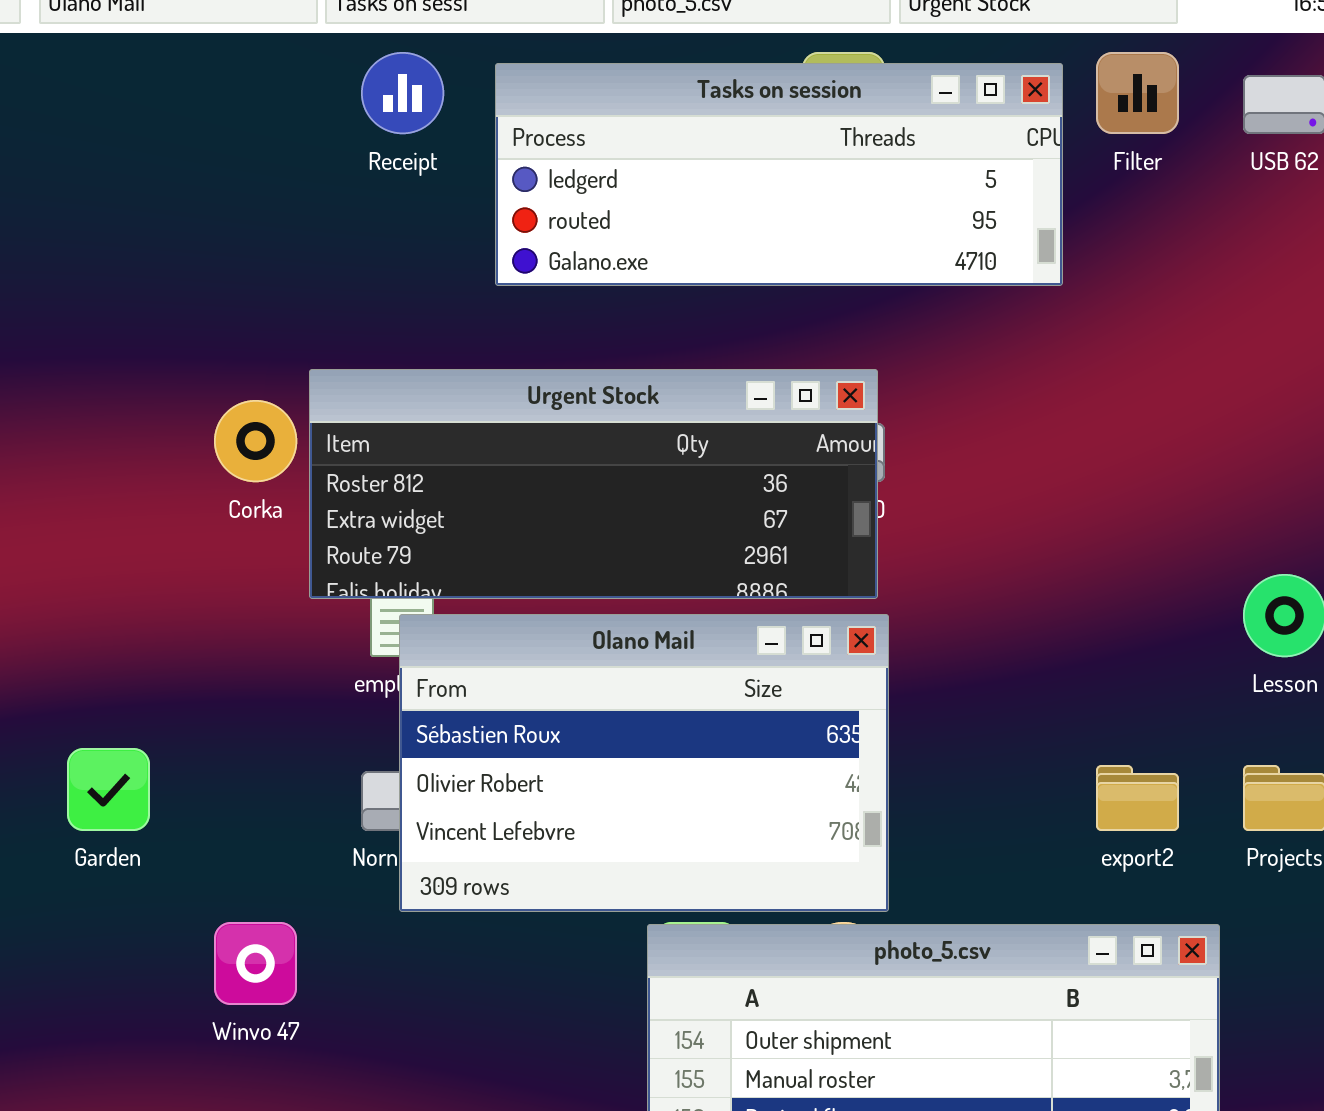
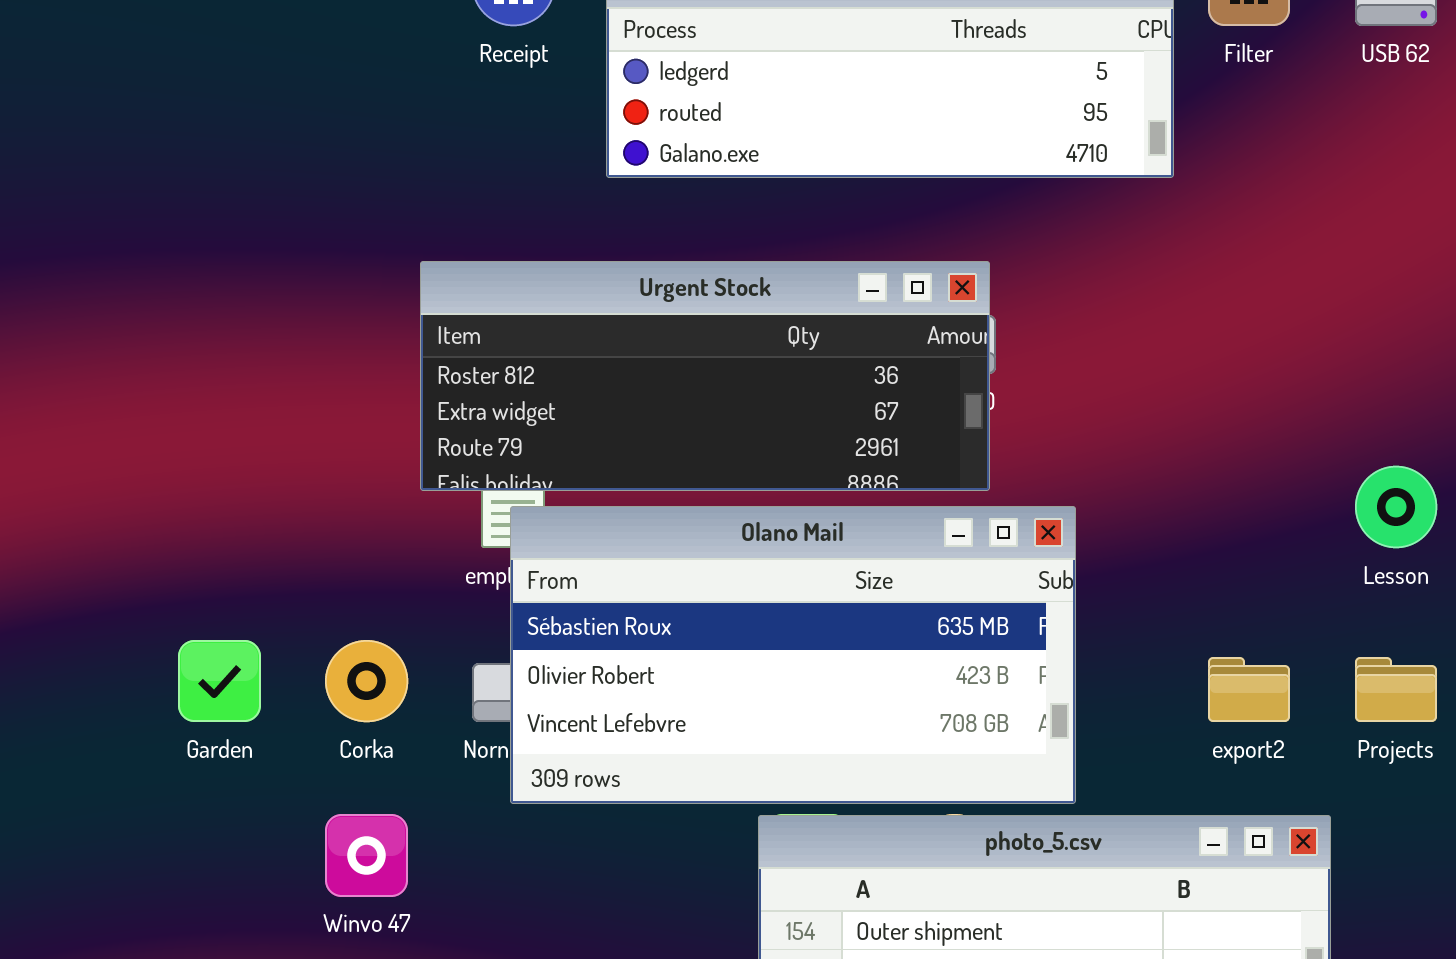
Corka: [214,400,297,482] -> [325,640,408,722], moved
Olano Mail: [399,614,889,912] -> [510,506,1076,804], resized

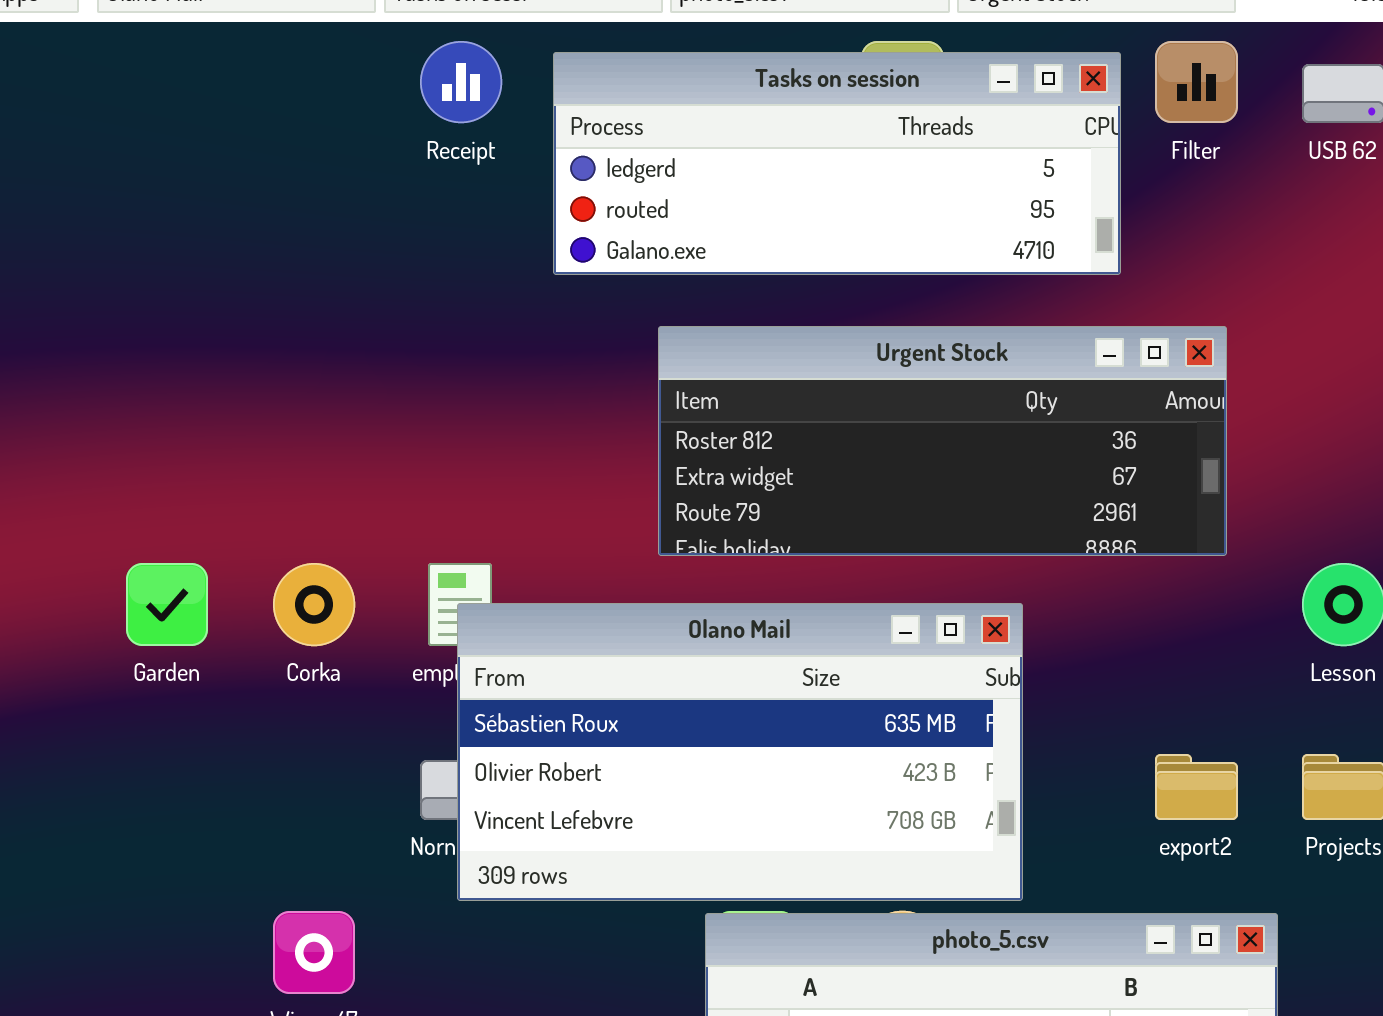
Urgent Stock: [420,261,990,491] -> [658,326,1227,556], moved
Garden: [178,640,261,722] -> [126,563,208,646], moved
Corka: [325,640,408,722] -> [273,563,355,646], moved

